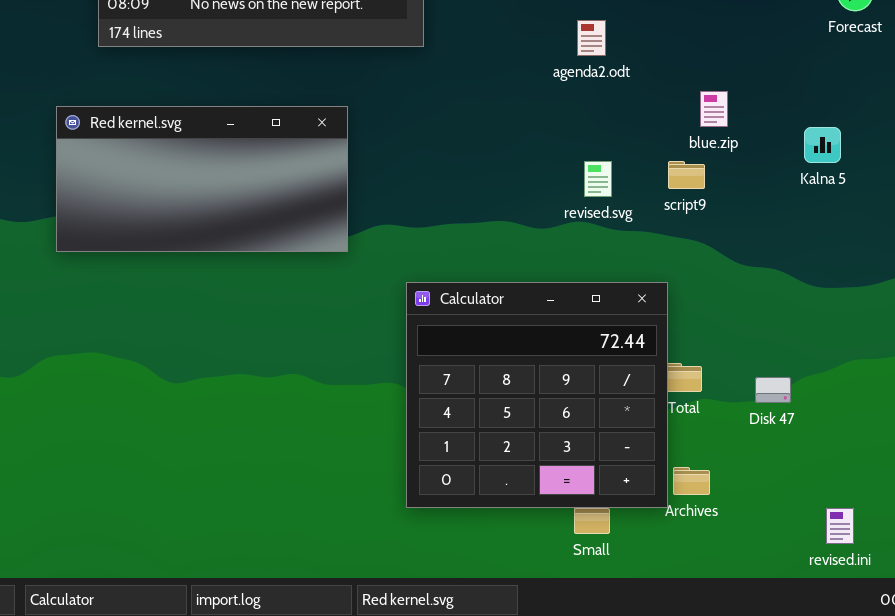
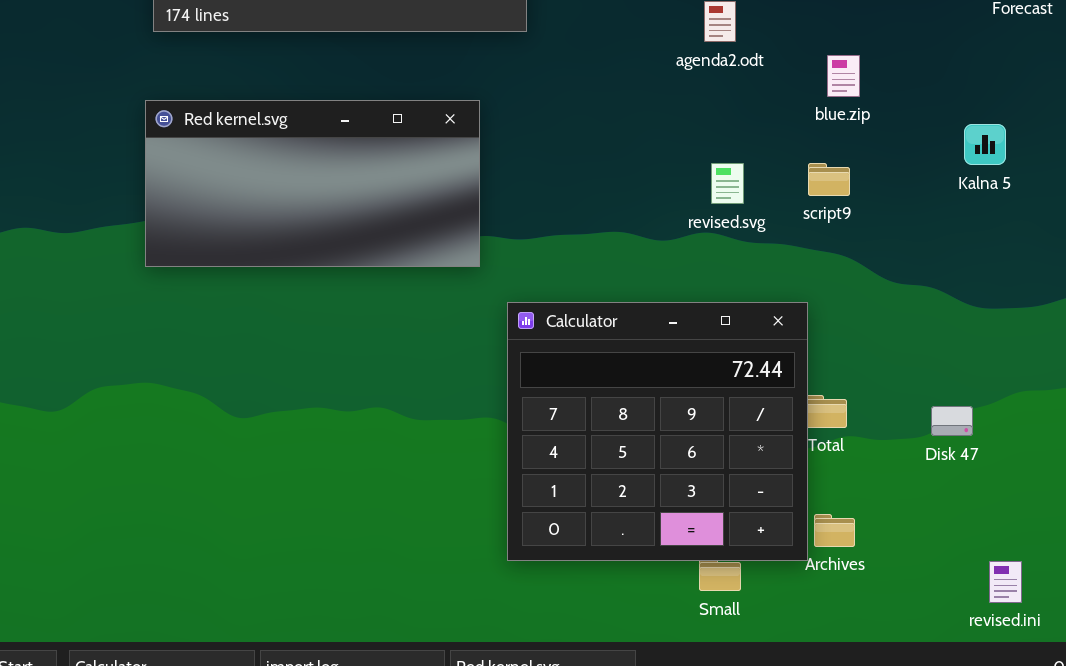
blue.zip: [700,91,728,127] -> [827,55,860,97], moved
Red kernel.svg: [56,106,348,252] -> [145,100,480,267], moved
Disk 47: [755,377,791,403] -> [931,406,973,436], moved

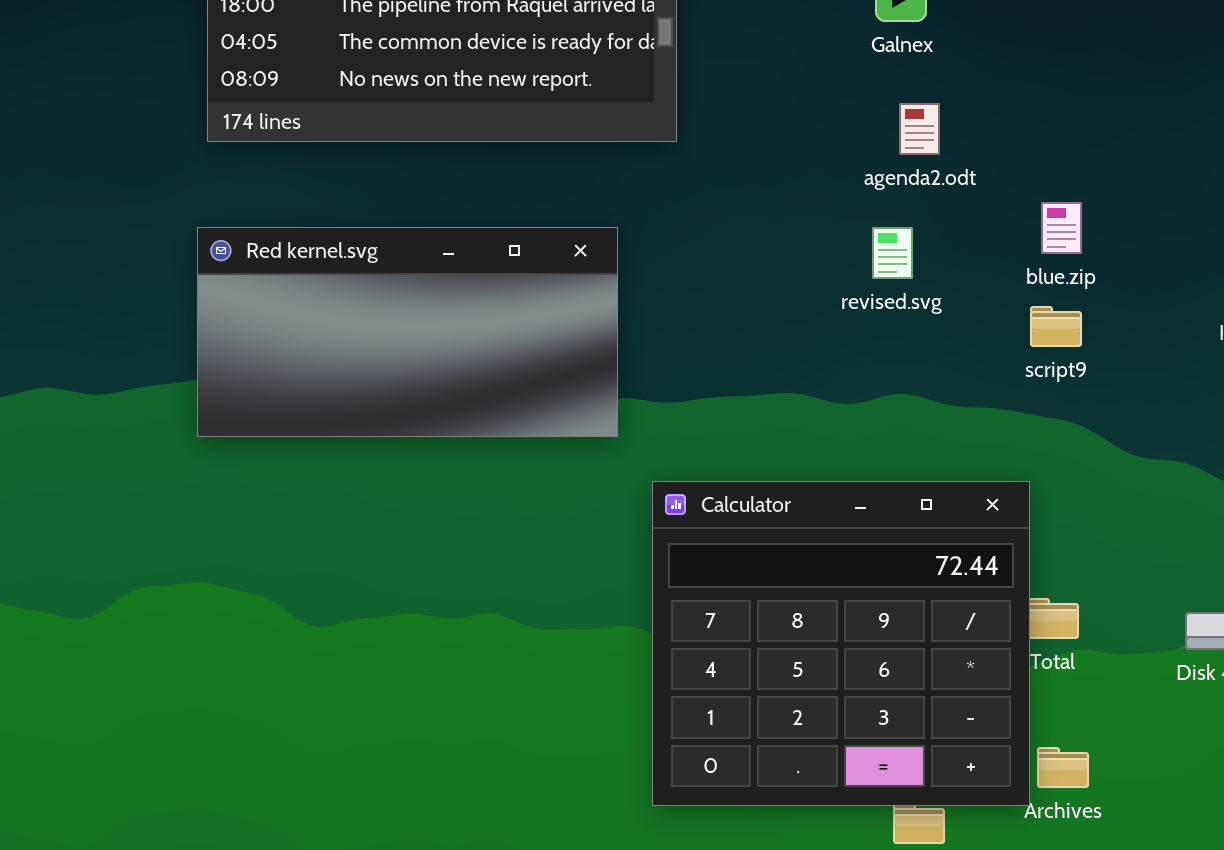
blue.zip: [827,55,860,97] -> [1041,202,1082,254], moved
revised.svg: [711,163,744,204] -> [872,227,913,279], moved

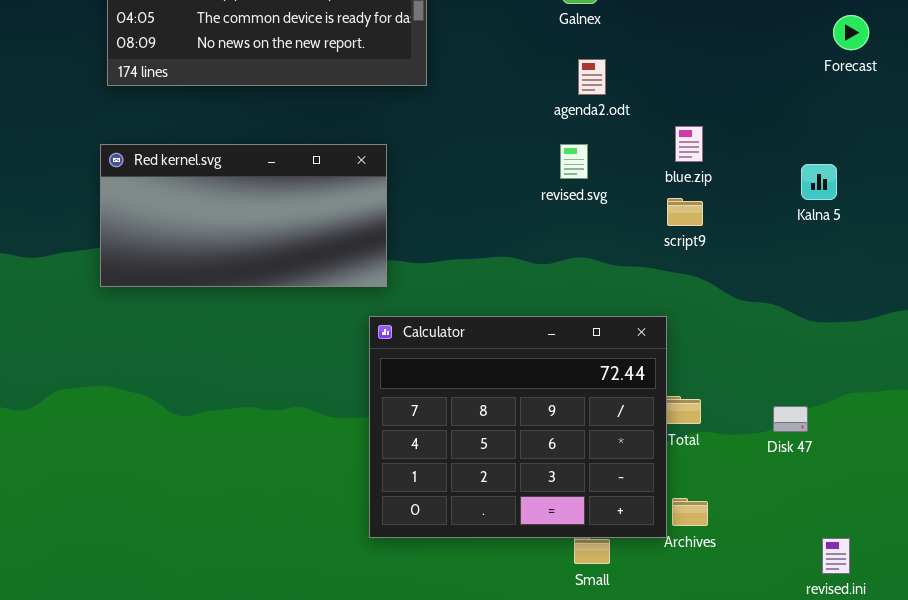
Calculator: [652,481,1030,806] -> [369,316,667,538], resized

